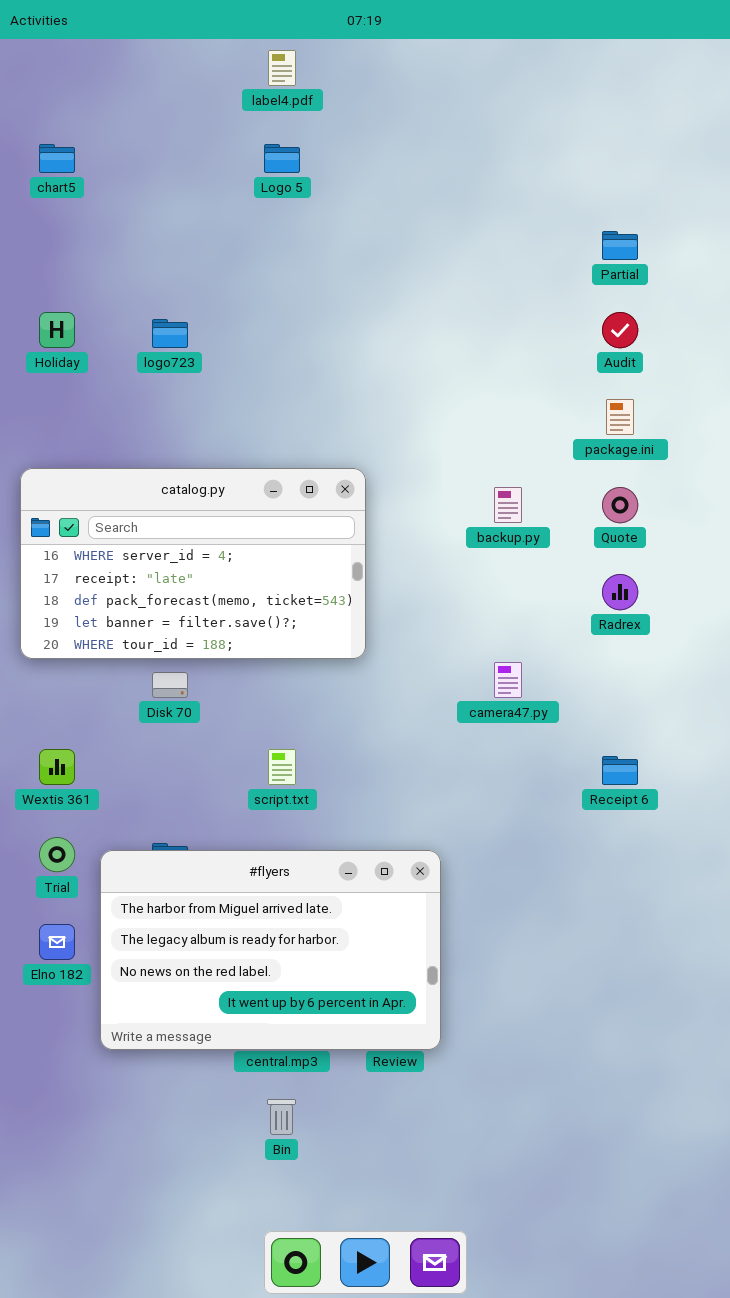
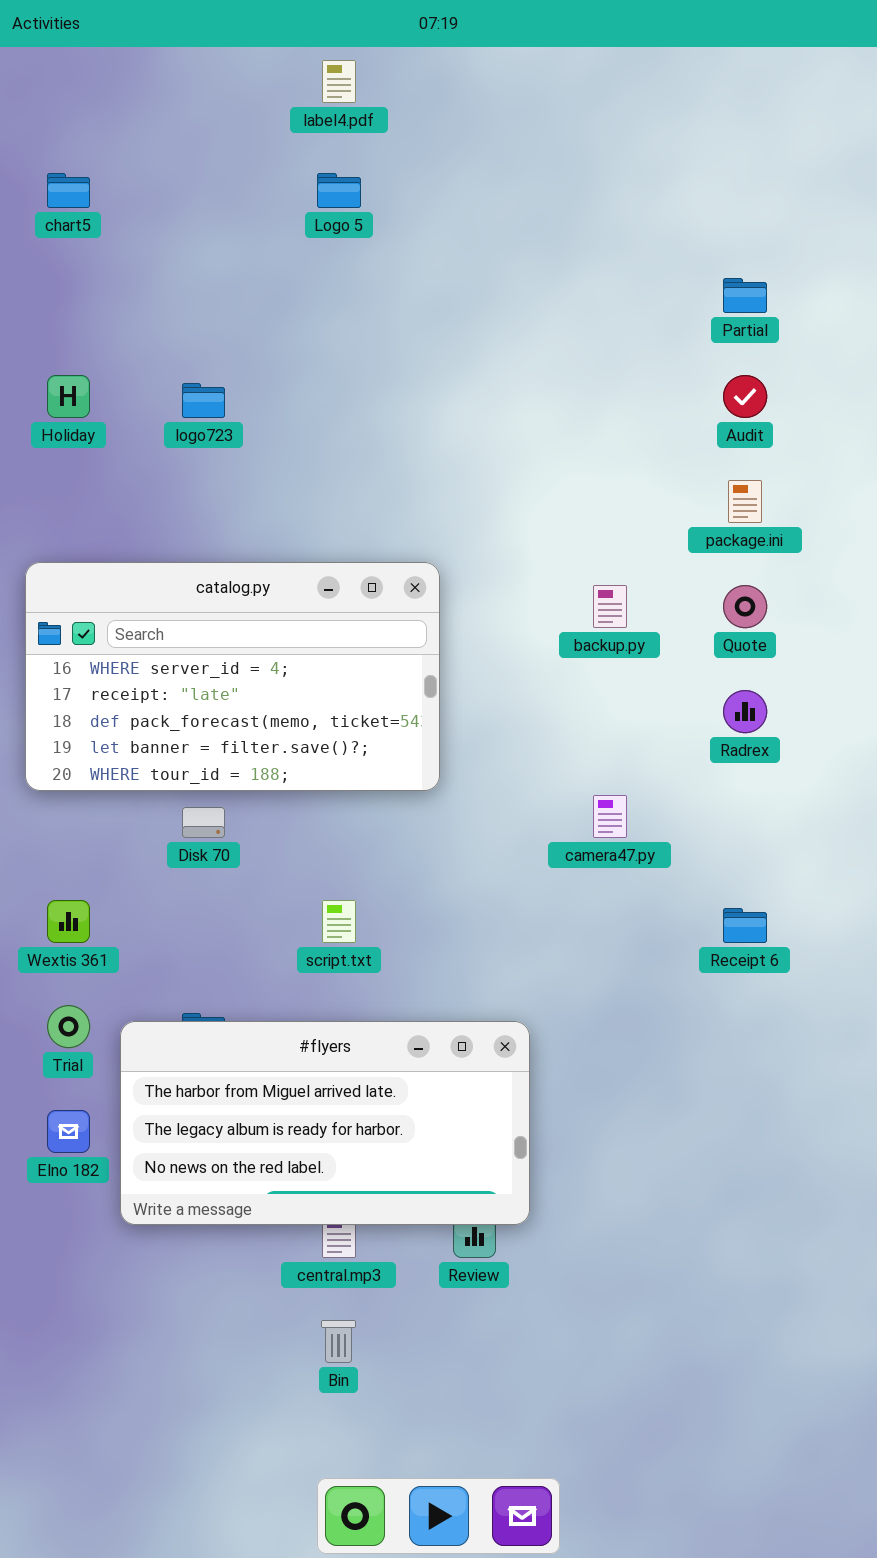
#flyers: [100,850,441,1050] -> [120,1021,530,1225], resized

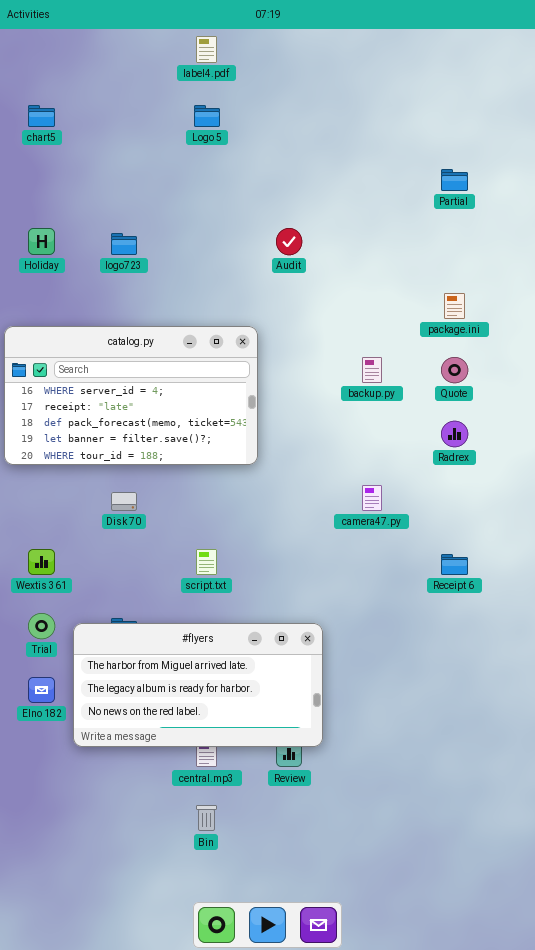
Audit: [723,375,767,418] -> [276,228,302,255], moved
catalog.py: [25,562,440,791] -> [4,326,258,465], moved

